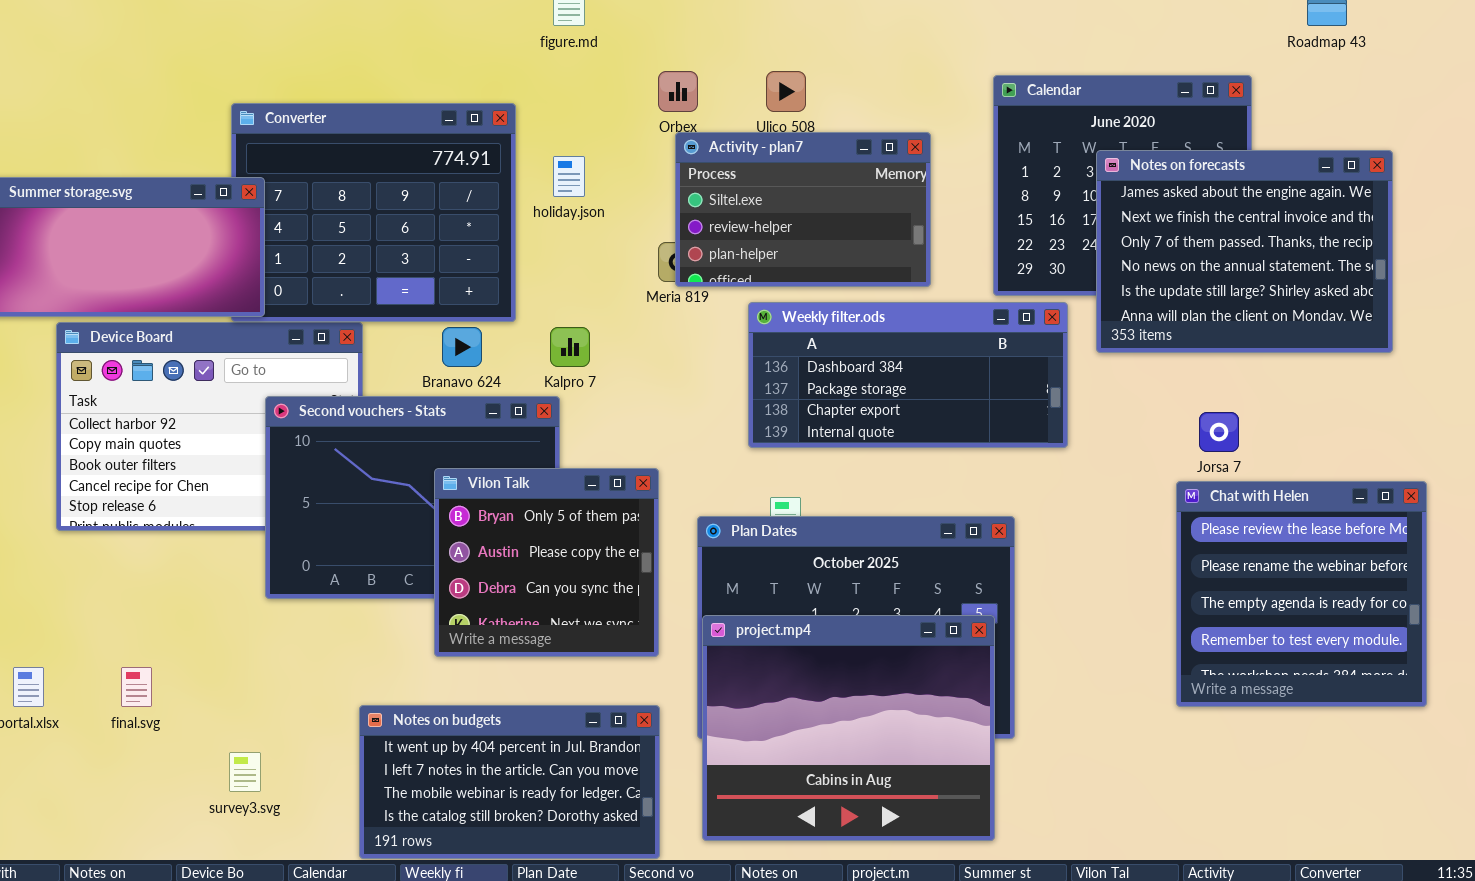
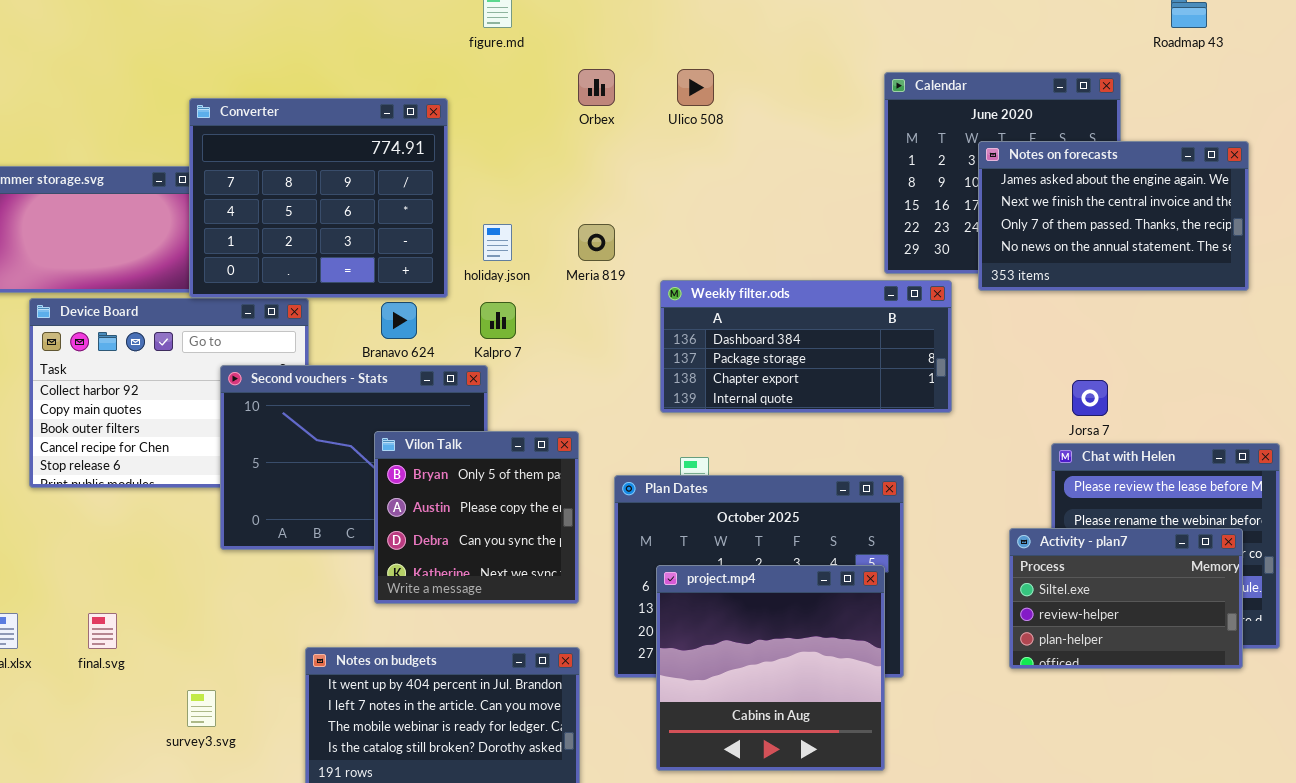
Converter: [231,103,516,322] -> [189,98,448,298], raised
Activity - plan7: [675,132,931,287] -> [1009,528,1243,669], moved
Notes on forecasts: [1096,150,1393,353] -> [978,141,1249,291], resized
holiday.json: [553,156,585,197] -> [483,224,512,261], moved
project.mp4: [702,615,995,841] -> [656,565,885,771], resized

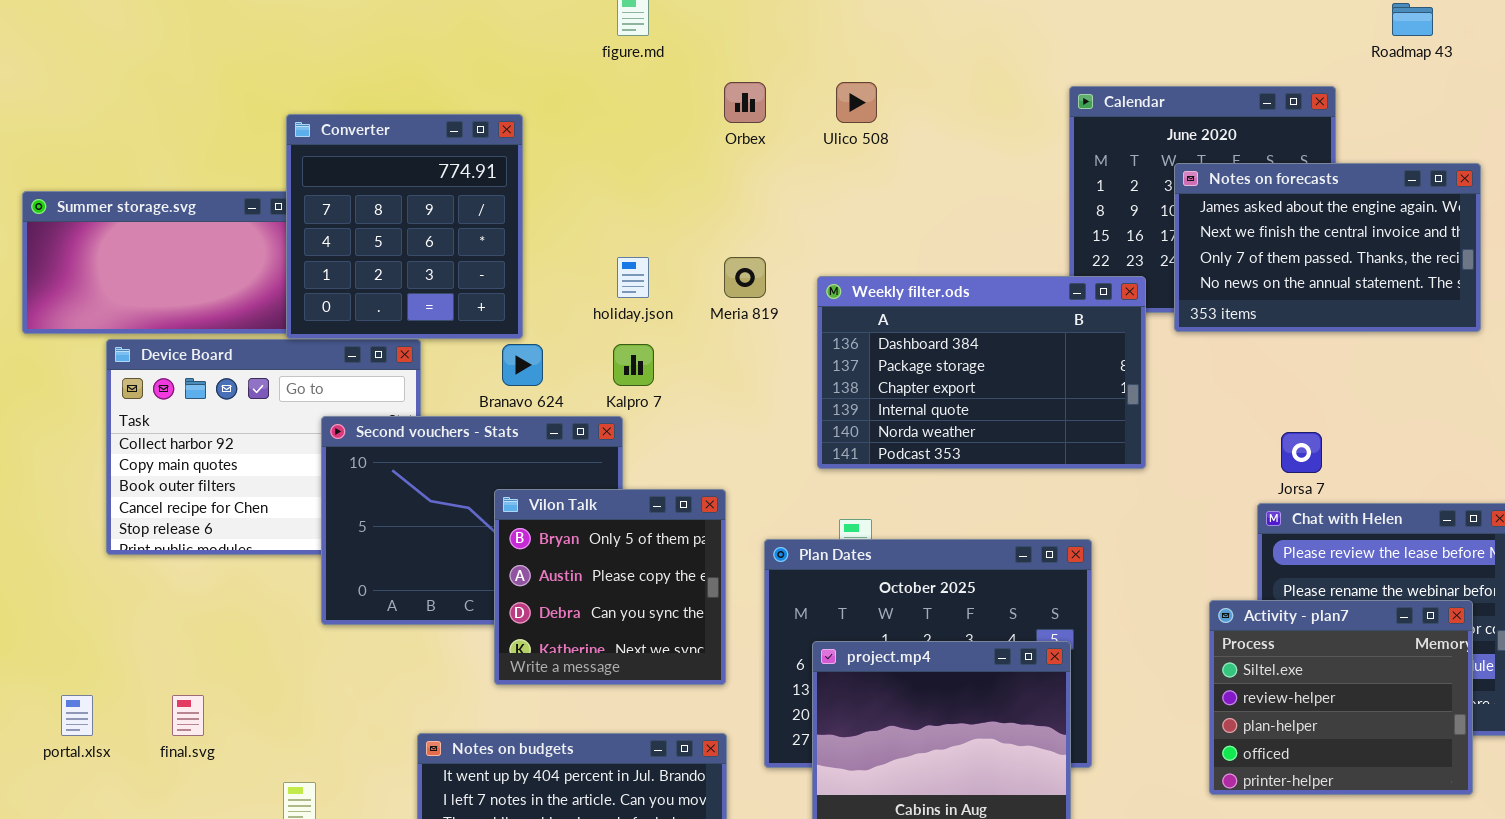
Converter: [189,98,448,298] -> [286,114,523,339], resized
Weekly filter.ods: [660,280,952,413] -> [817,276,1146,469], resized
Activity - plan7: [1009,528,1243,669] -> [1209,600,1473,795], resized

